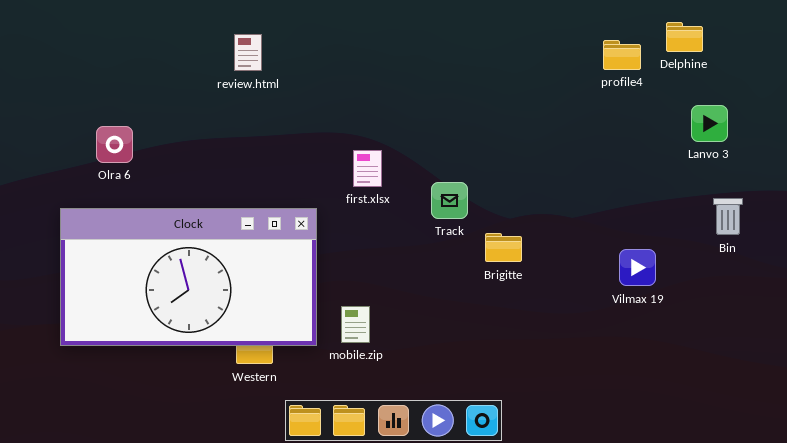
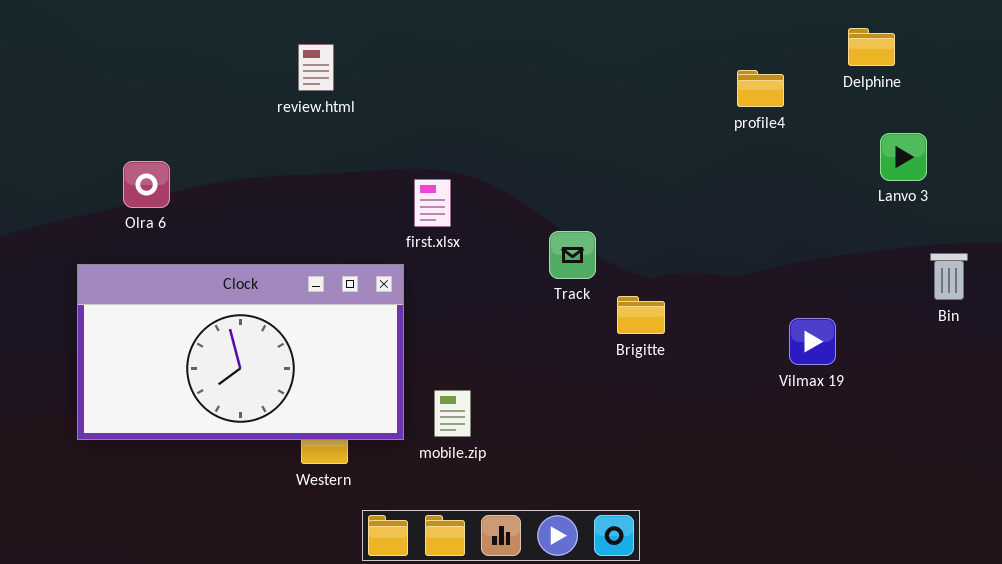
profile4: [603,40,641,70] -> [737,70,784,107], moved
first.xlsx: [353,150,382,187] -> [414,179,451,227], moved
Bin: [713,198,743,235] -> [930,253,968,300], moved

